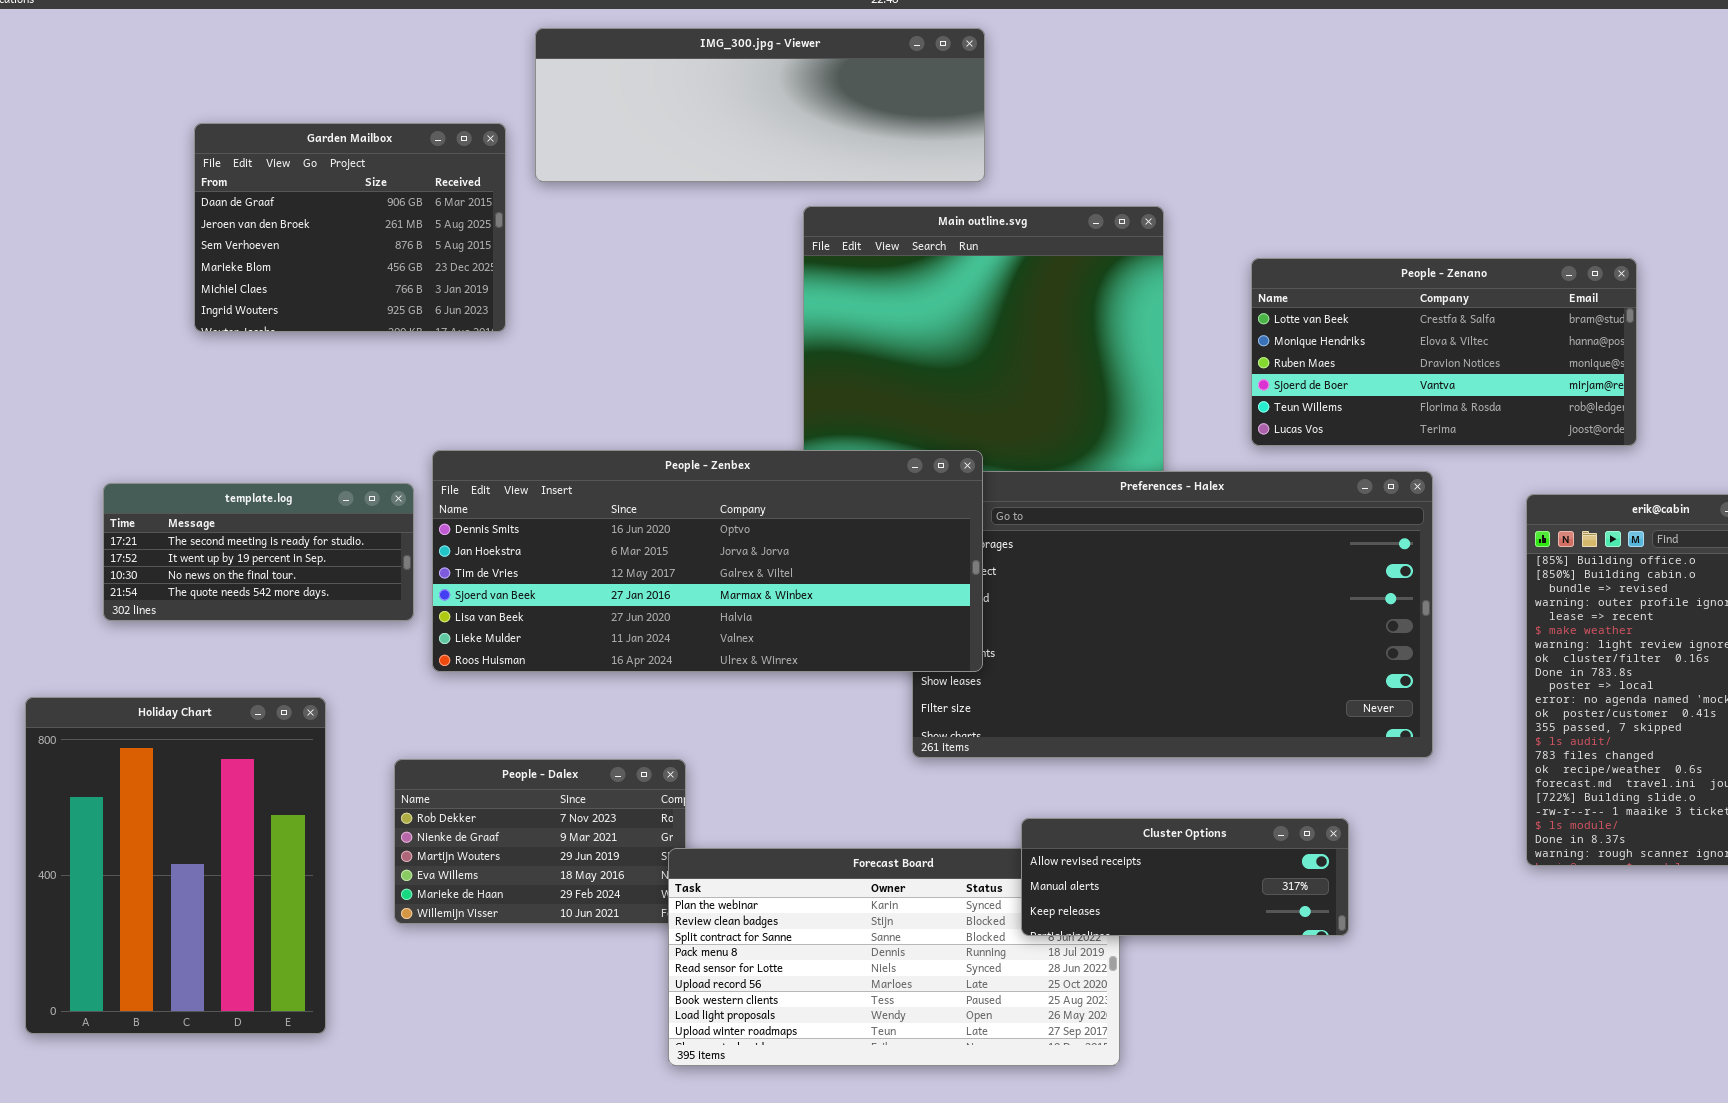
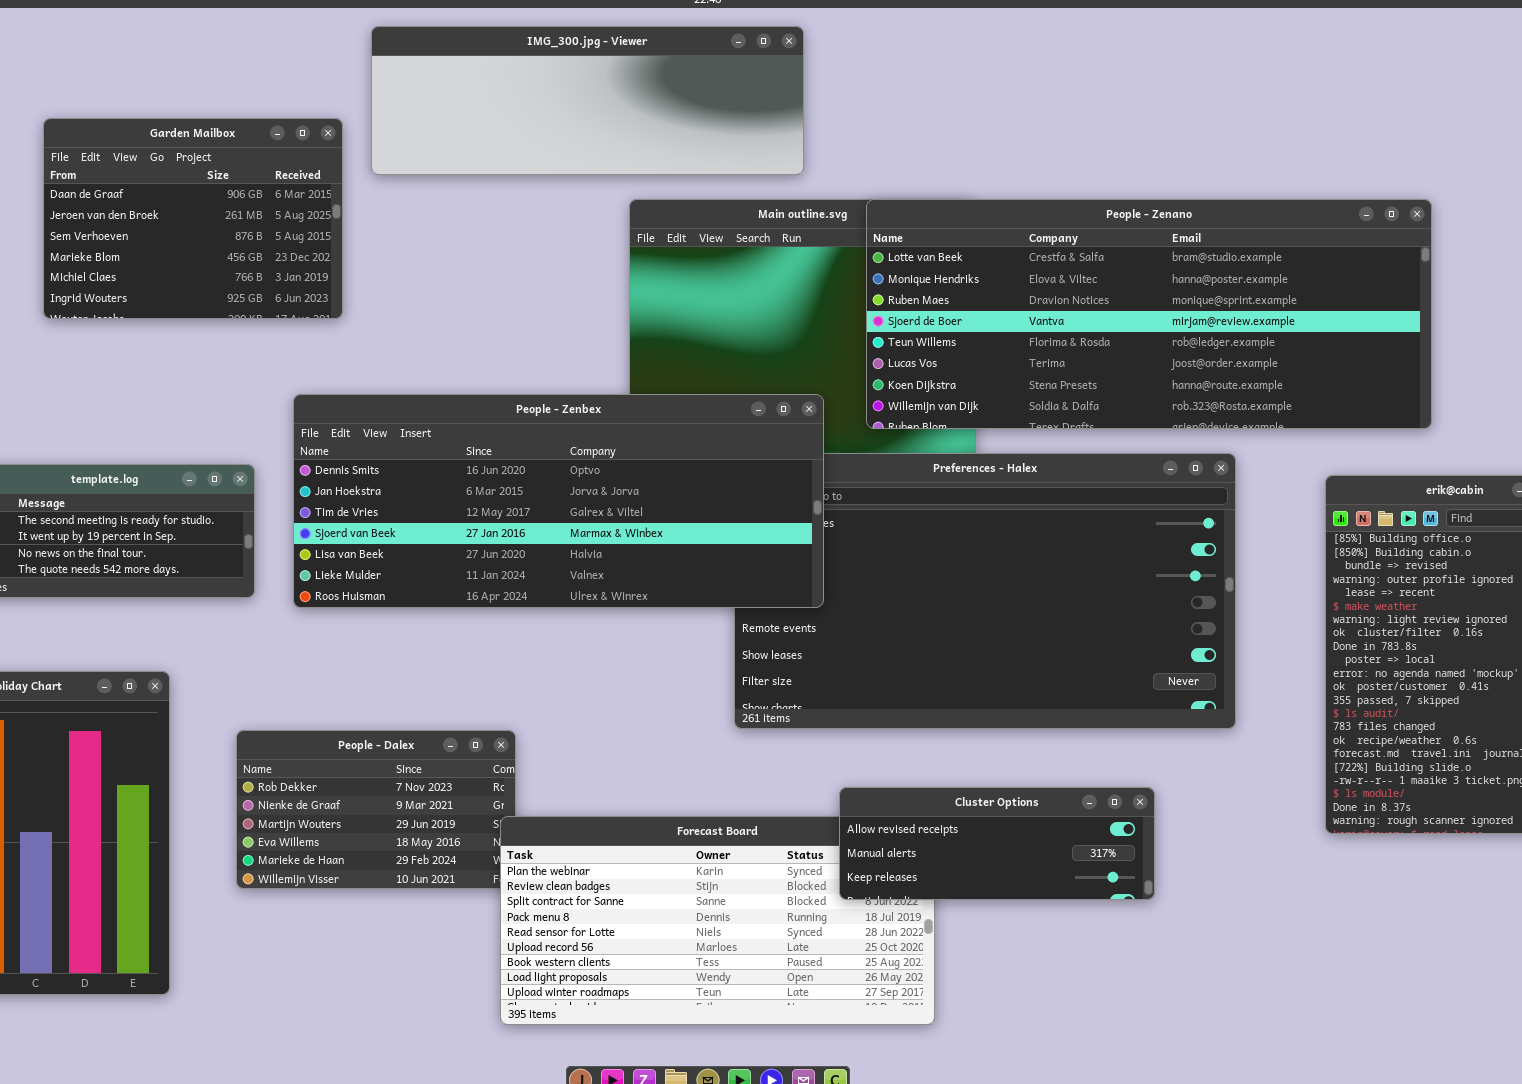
People - Zenano: [1251,258,1637,446] -> [866,199,1432,429], resized
People - Zenbex: [432,450,983,672] -> [293,394,824,608], moved

